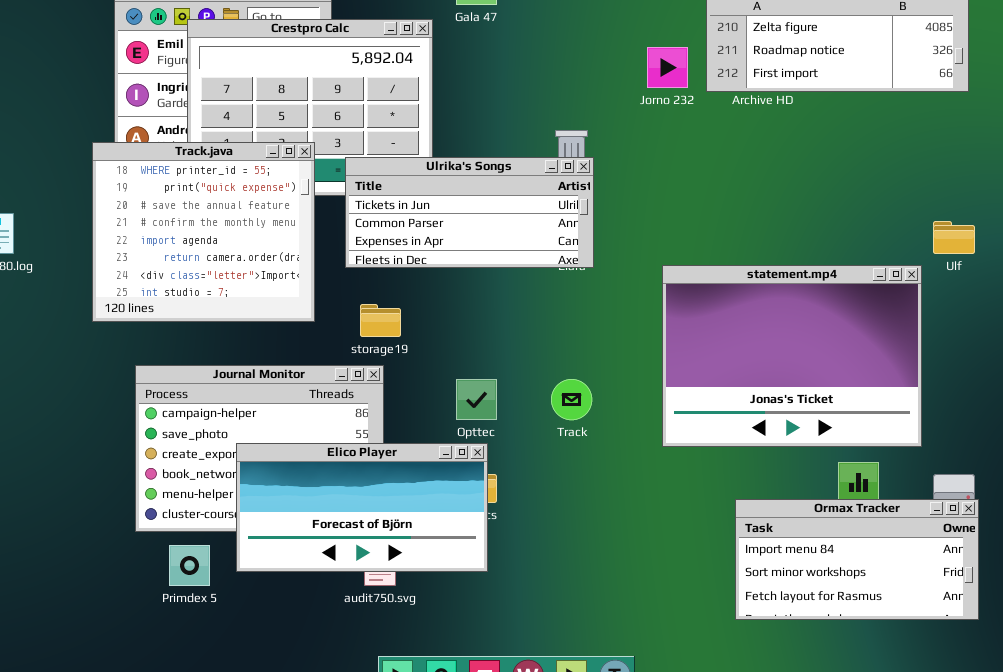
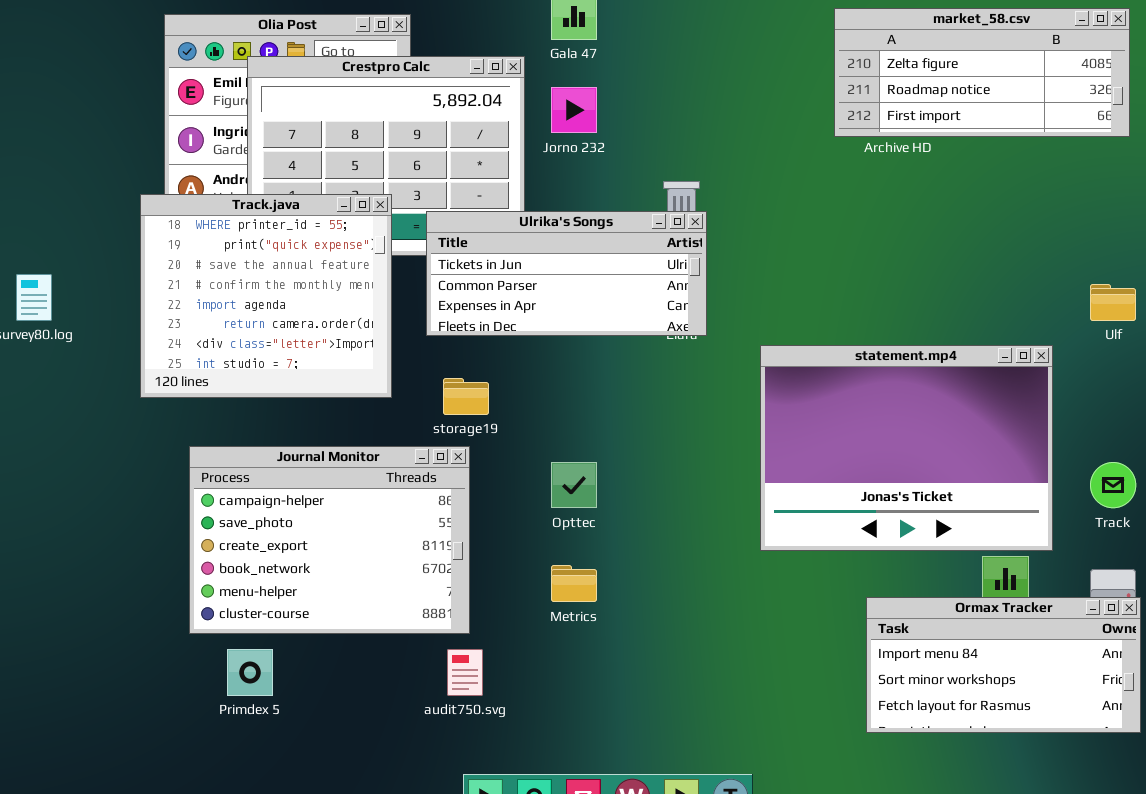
Jorno 232: [647,47,688,88] -> [551,87,597,133], moved
statement.mp4: [662,265,922,447] -> [760,345,1053,551], moved
Track: [551,379,592,420] -> [1090,462,1136,508], moved
Elico Player: [236,443,488,572] -> none, closed

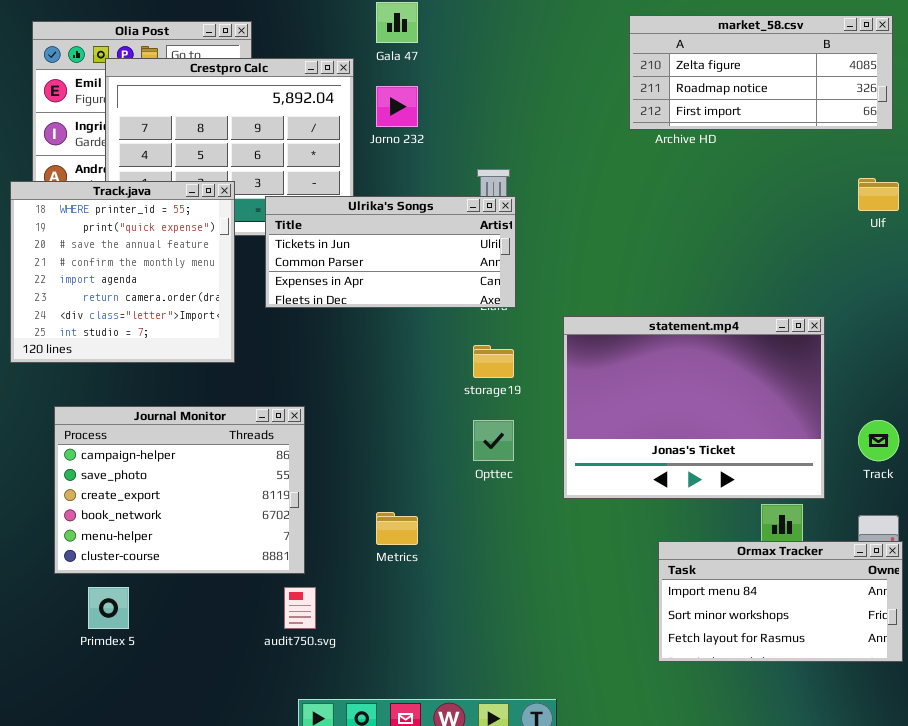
Ulf: [1090,284,1136,321] -> [858,178,899,211], moved
storage19: [443,378,489,415] -> [473,345,514,378], moved
Opttec: [551,462,597,508] -> [473,420,514,461], moved

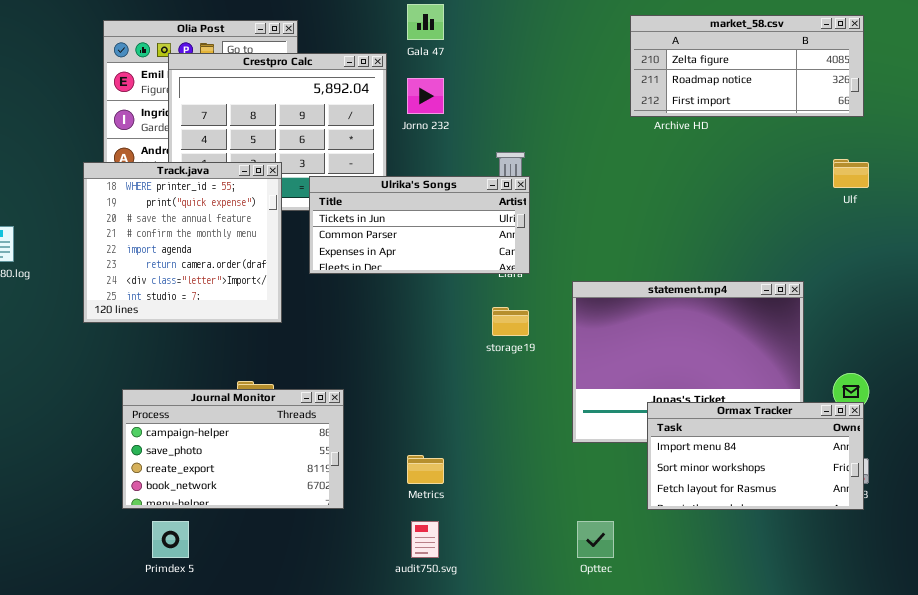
Journal Monitor: [54,406,305,574] -> [122,389,344,509], resized
Opttec: [473,420,514,461] -> [577,521,614,558], moved
Ormax Tracker: [658,541,903,662] -> [647,402,864,510], moved
audit750.svg: [284,587,316,629] -> [411,521,439,558], moved

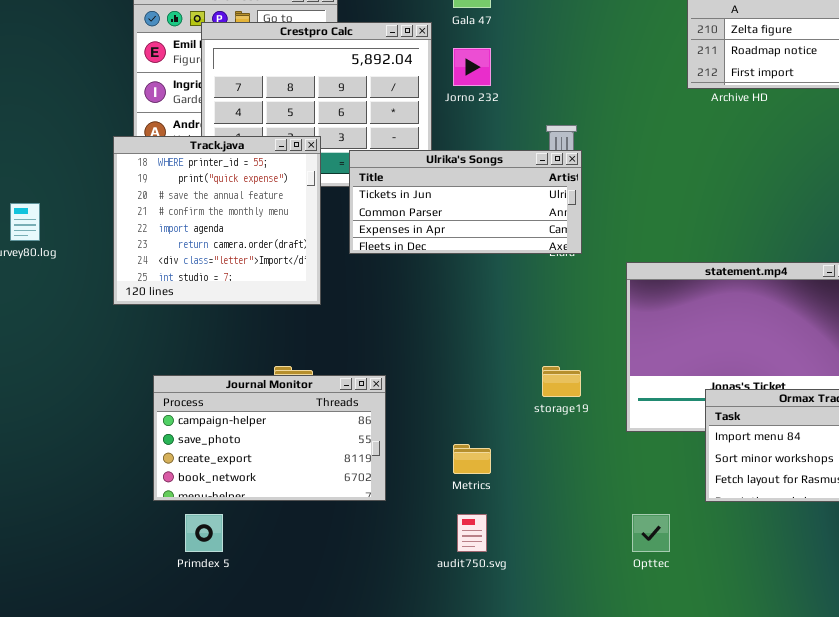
storage19: [492,307,529,336] -> [542,366,581,397], moved

